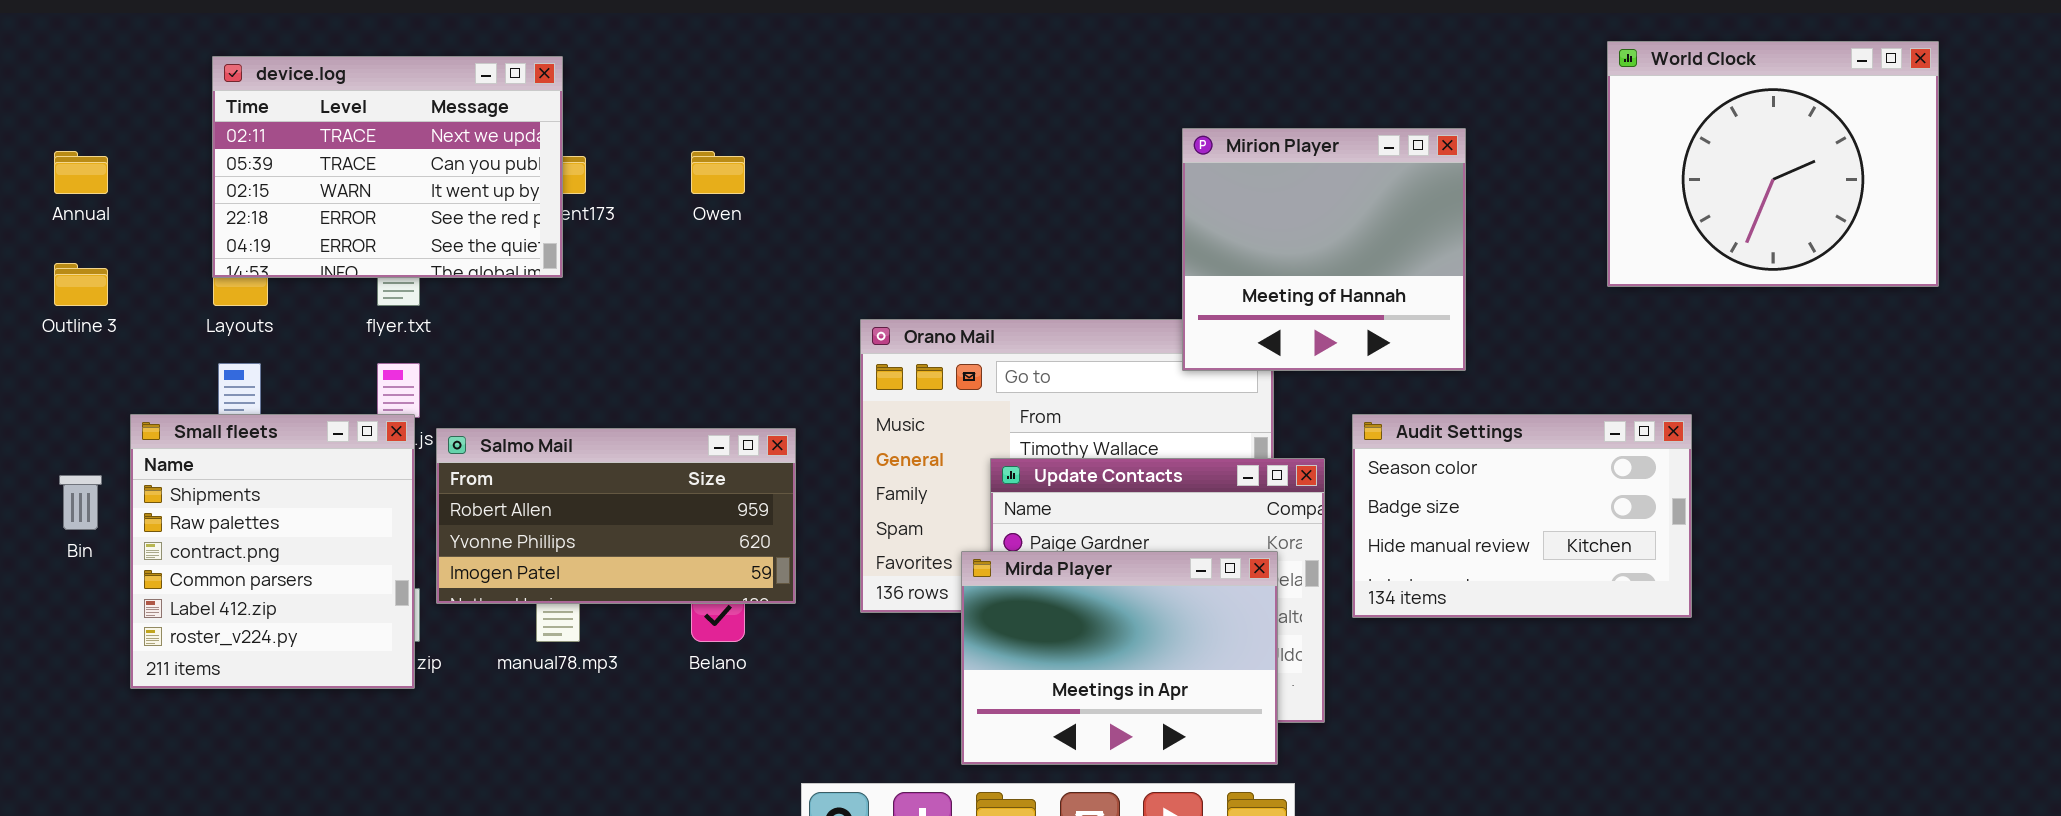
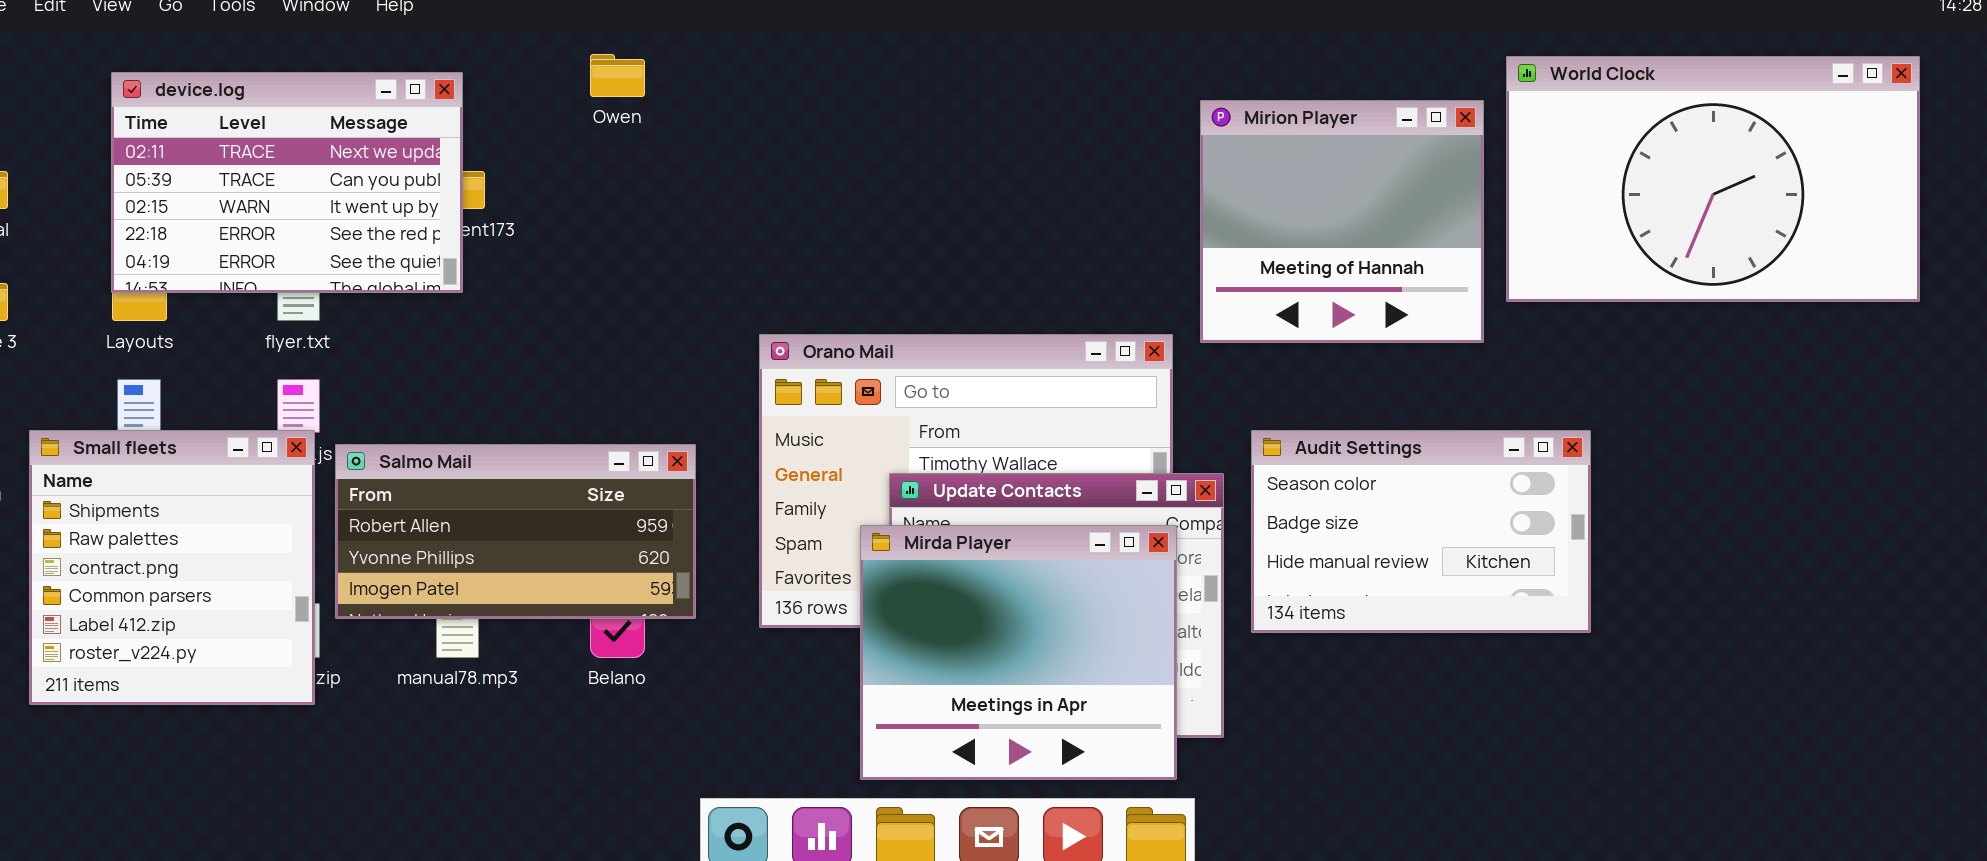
World Clock: [1607,41,1939,287] -> [1506,56,1920,302], resized
Mirion Player: [1182,128,1466,371] -> [1200,100,1484,343], moved
Owen: [691,151,745,194] -> [590,54,645,97], moved
Mirda Player: [961,551,1278,765] -> [860,525,1177,780], resized

